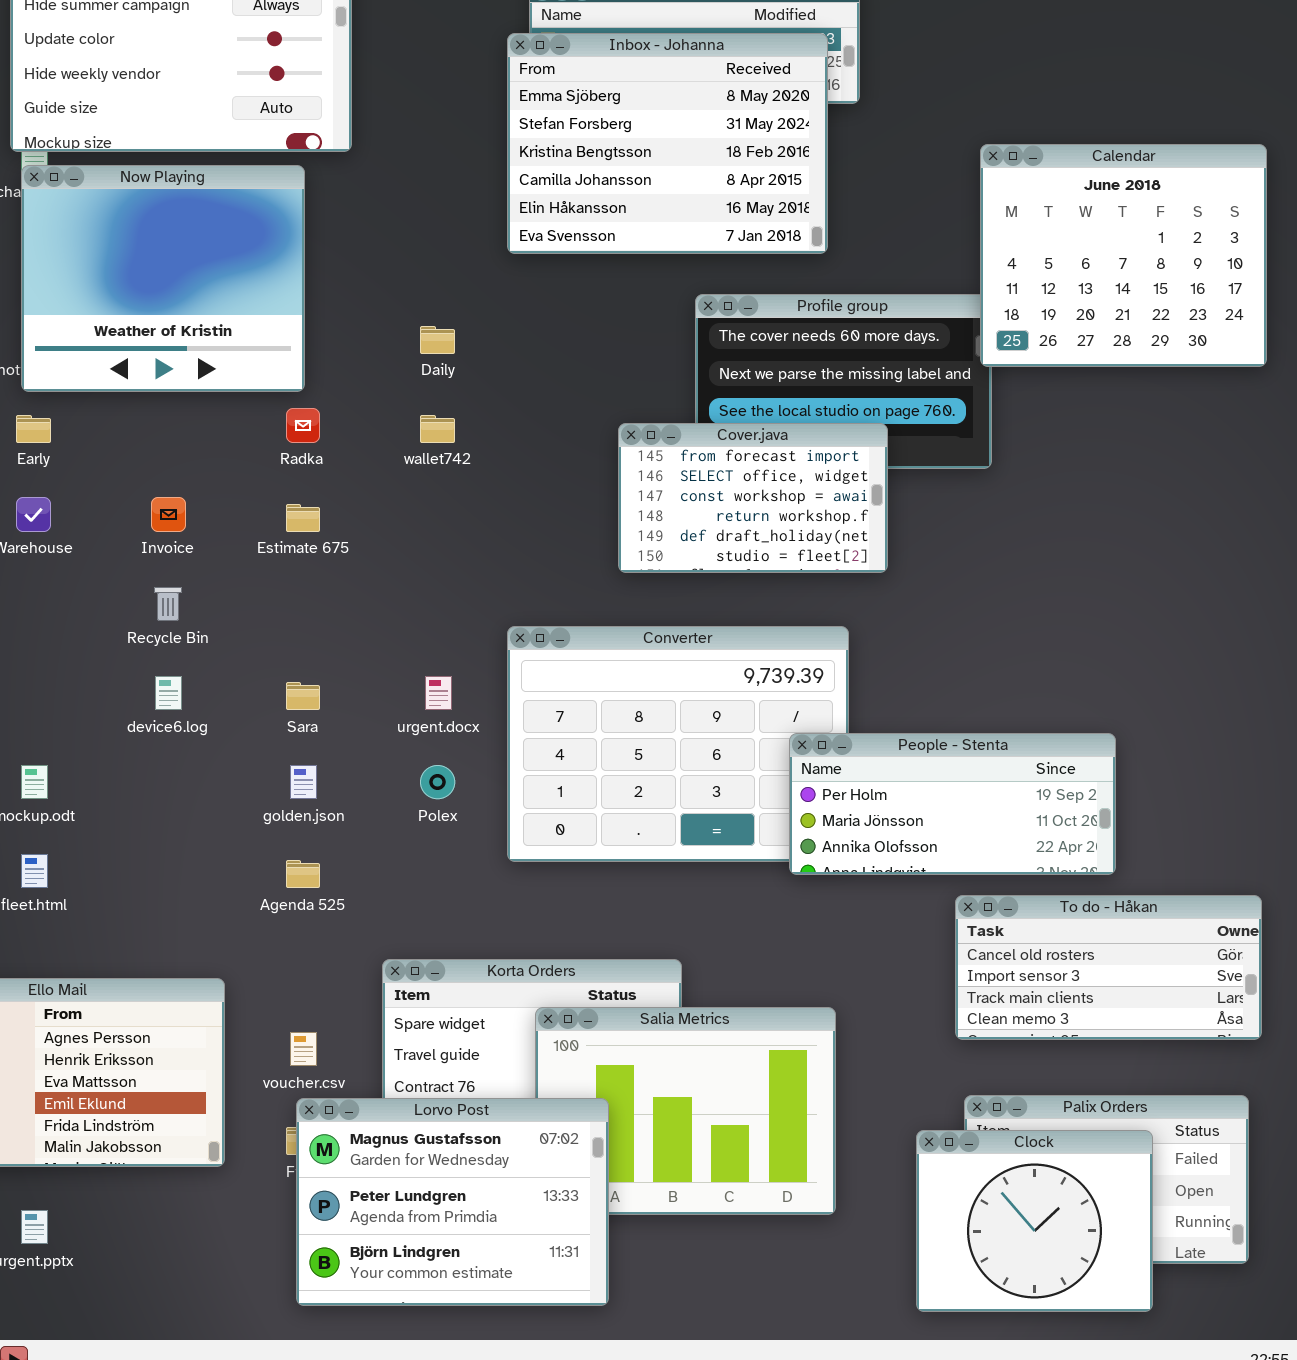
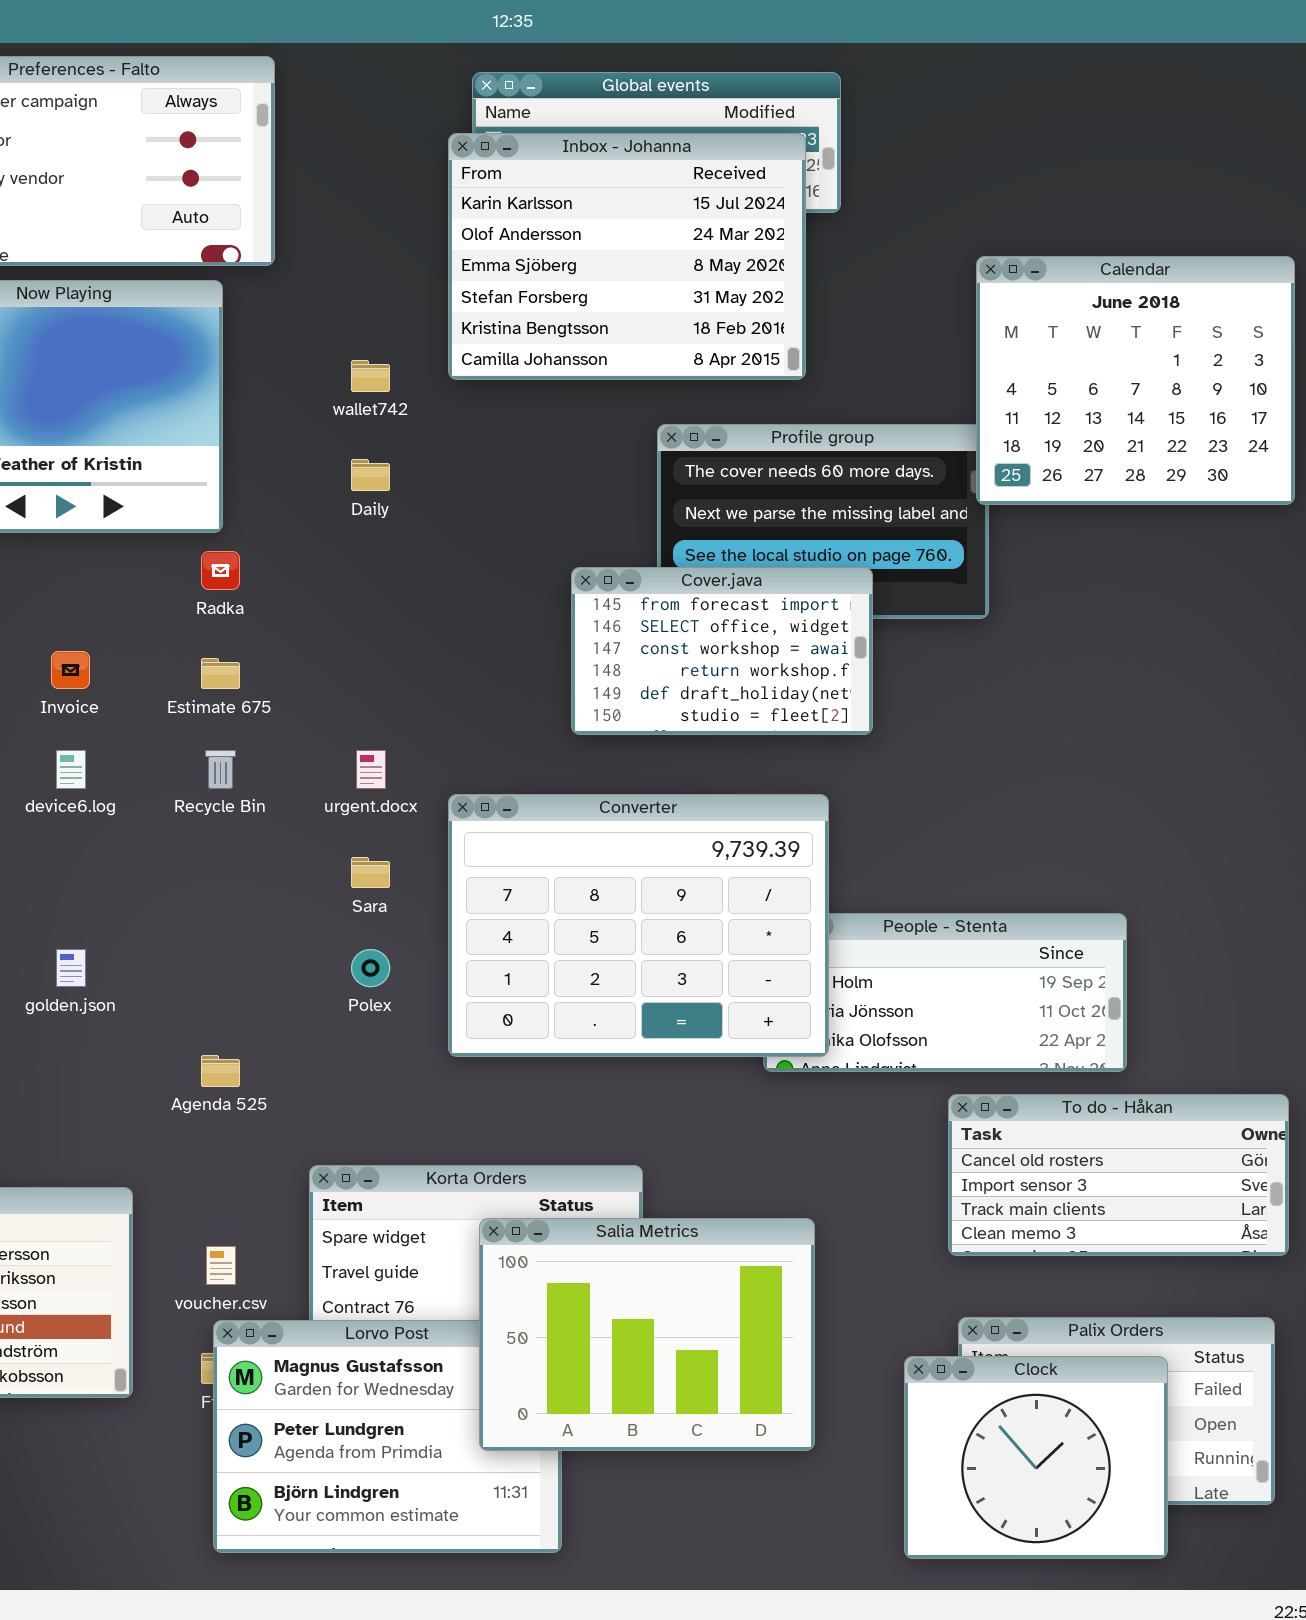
Inbox - Johanna: [507,33,828,254] -> [448,133,806,380], scrolled up 2 rows
wallet742: [420,415,455,443] -> [351,360,390,392], moved
Recycle Bin: [154,587,182,621] -> [205,750,236,789], moved
Converter: [507,626,849,862] -> [448,794,829,1057], raised
device6.log: [155,676,182,710] -> [56,750,86,789], moved
urgent.docx: [425,676,452,710] -> [356,750,386,789], moved
Sara: [286,682,320,710] -> [351,857,390,888], moved
golden.json: [290,765,317,799] -> [56,949,86,987], moved
Salia Metrics: [535,1007,836,1215] -> [479,1218,815,1451], raised

